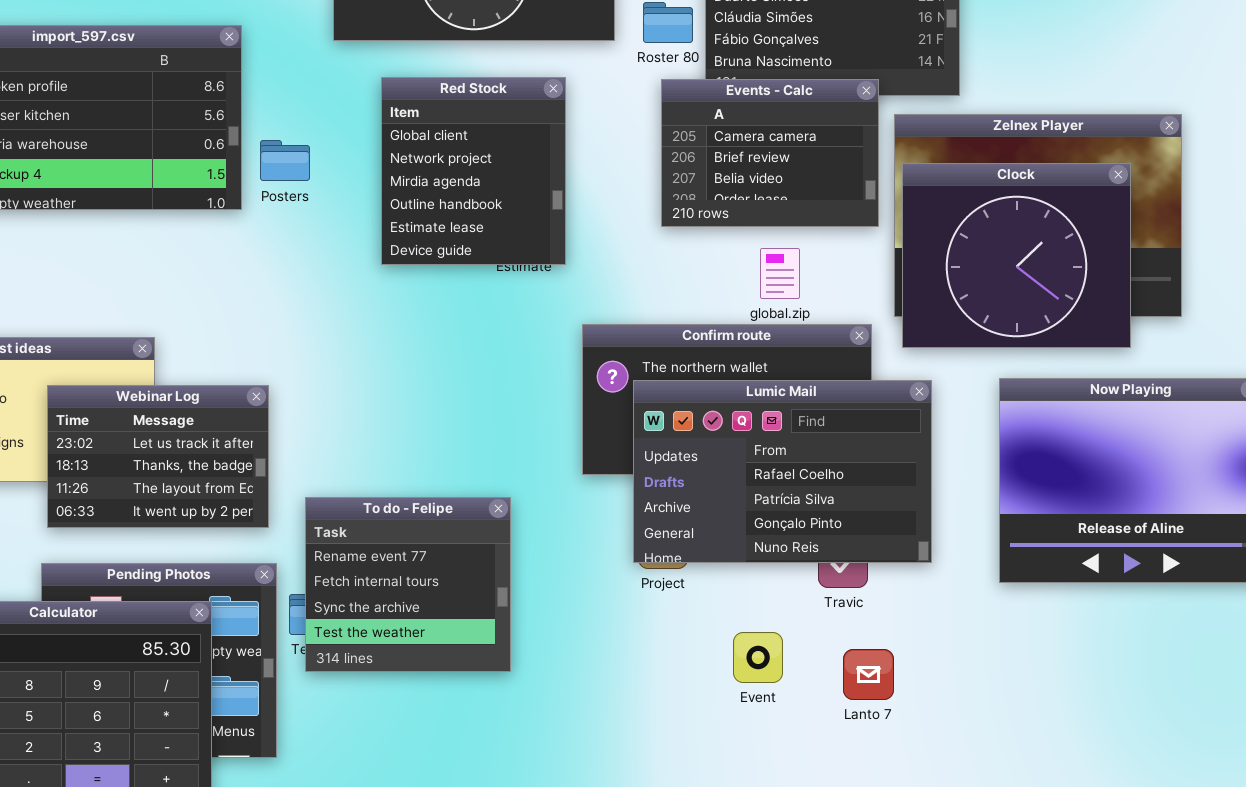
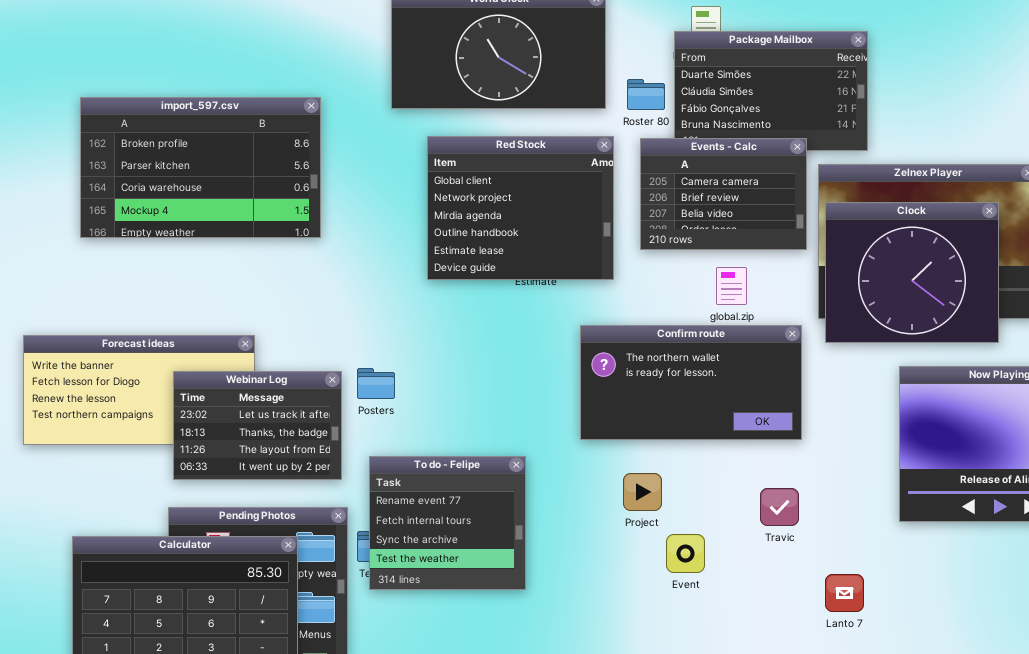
Red Stock: [381,77,566,265] -> [427,136,614,280], resized
Posters: [260,140,310,181] -> [357,368,395,399], moved
Lumic Mail: [633,380,932,563] -> none, closed
Event: [733,632,783,683] -> [666,534,705,573], moved
Lanto 7: [843,649,894,700] -> [825,574,864,612], moved

